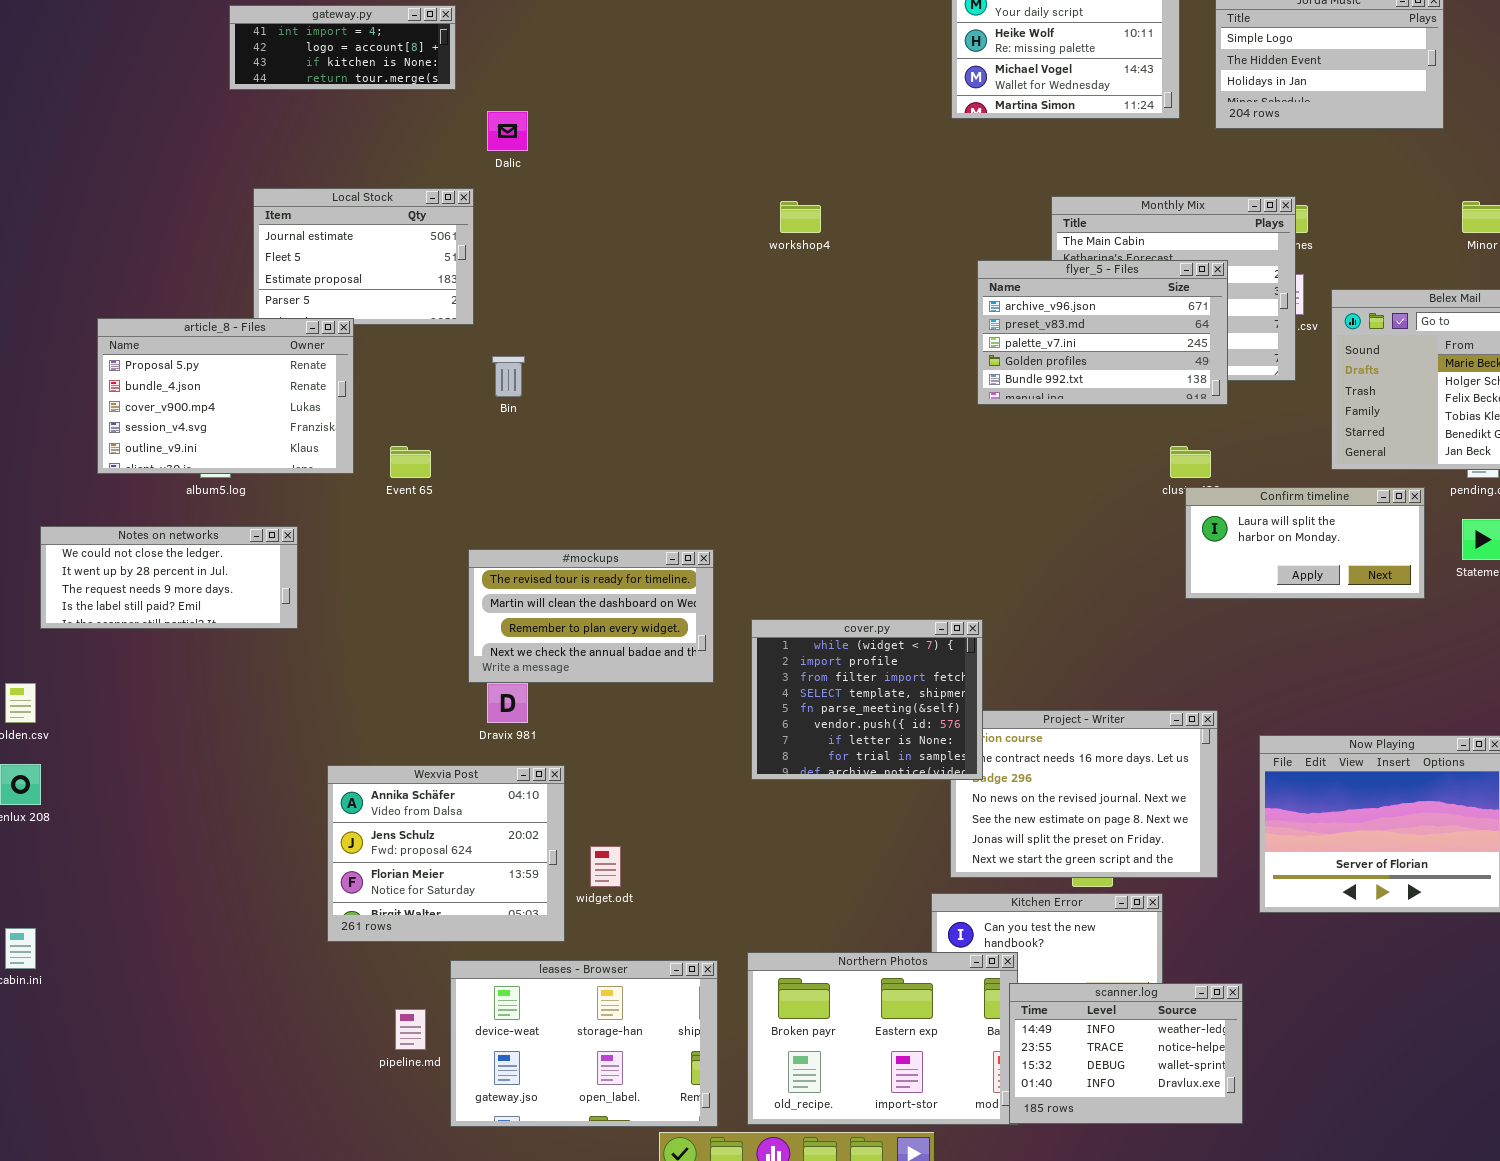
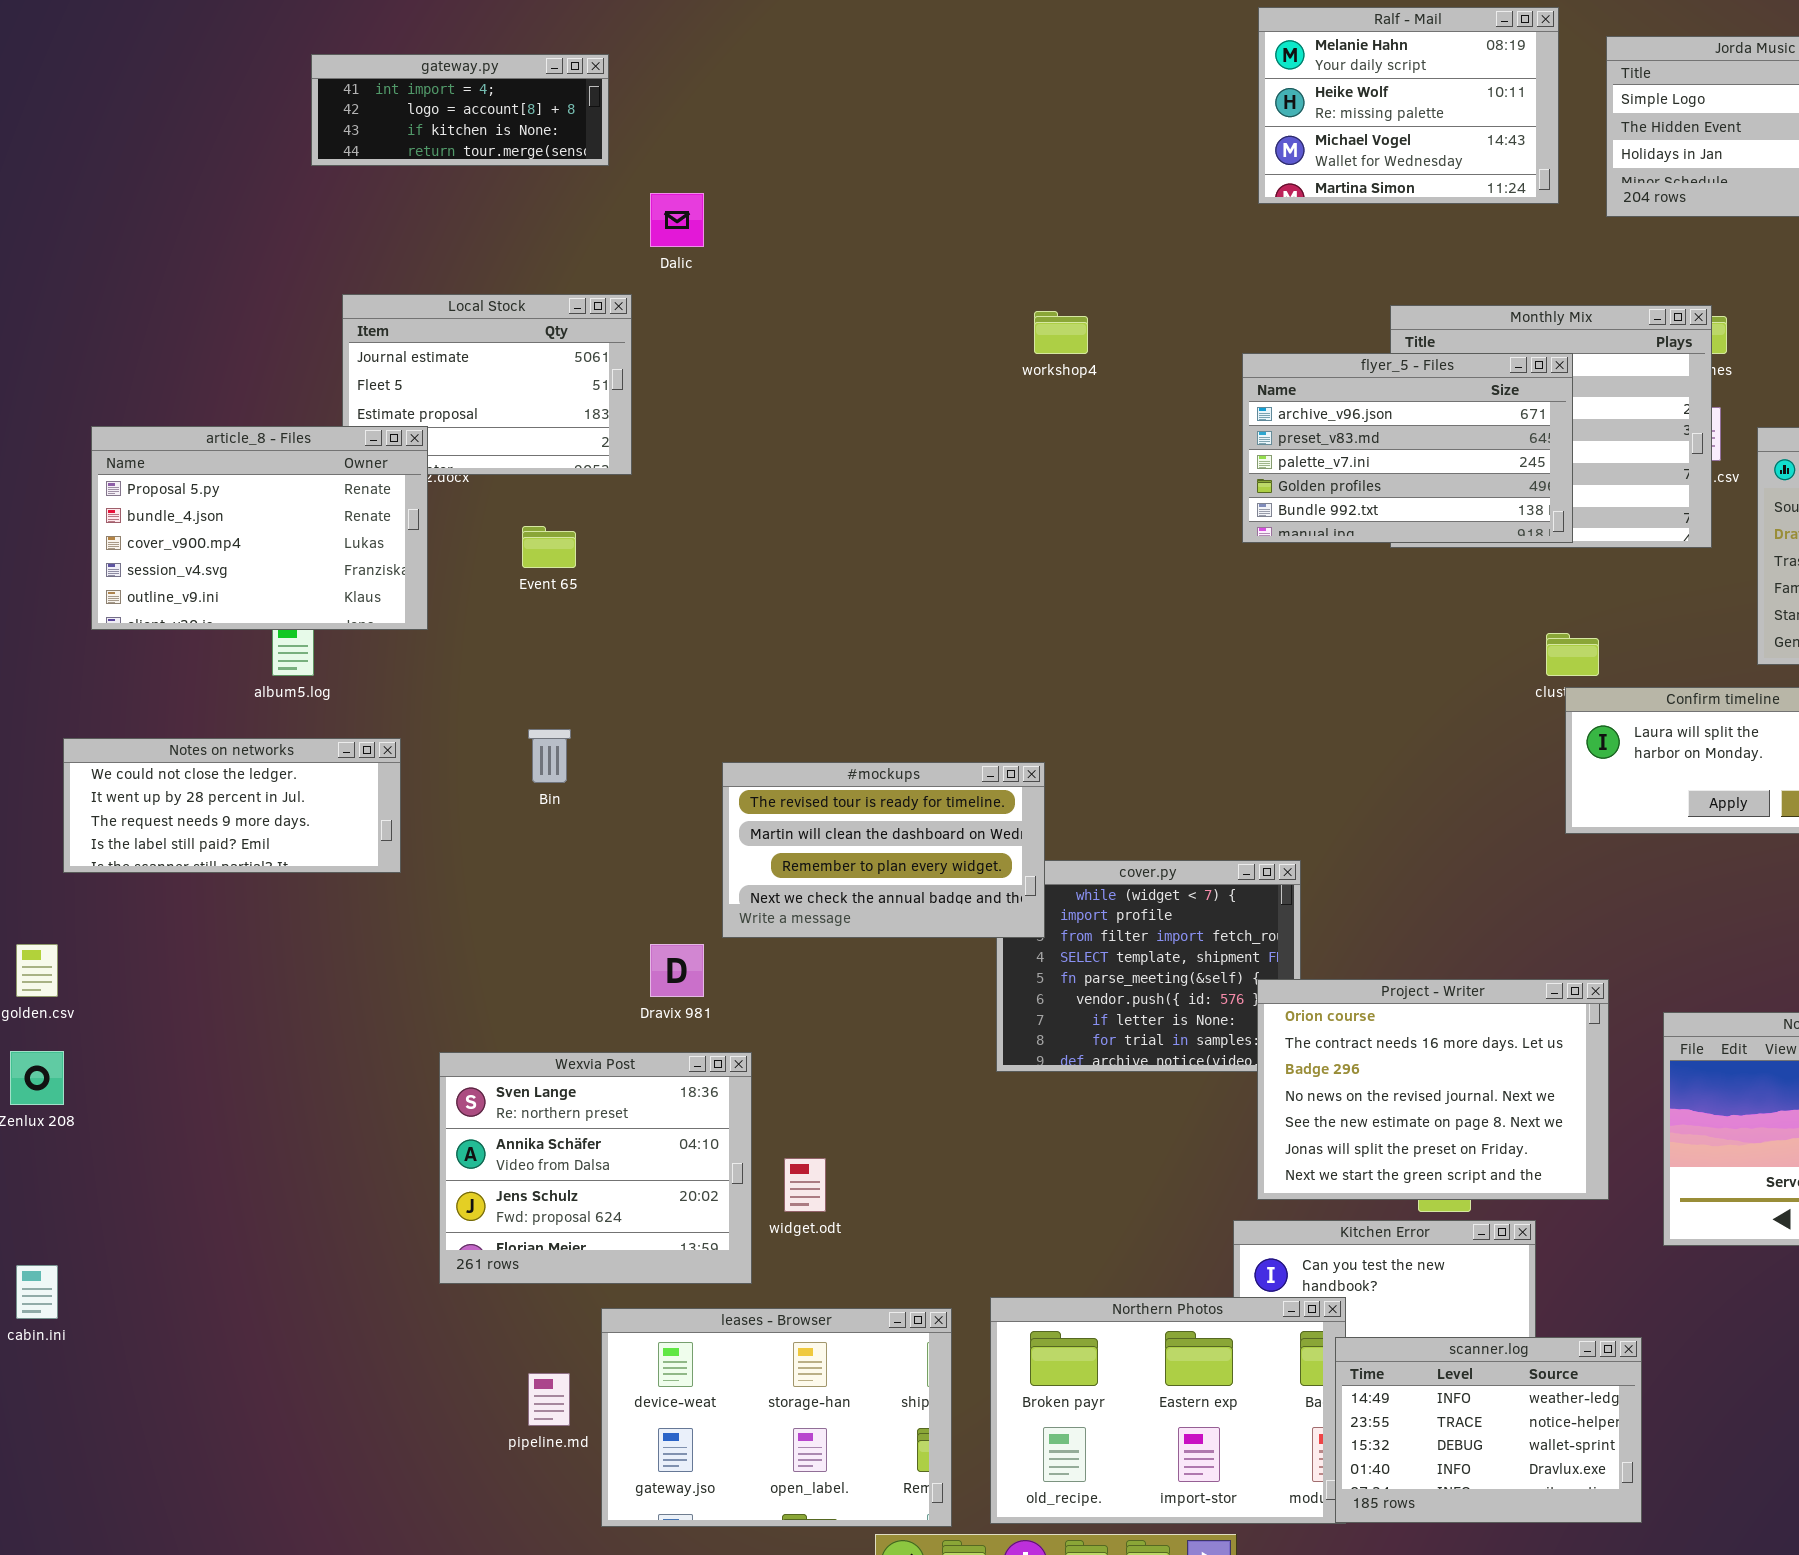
flyer_5 - Files: [977,260,1228,405] -> [1242,353,1573,543], moved
article_8 - Files: [97,318,354,474] -> [91,426,428,630], moved
Bin: [492,356,525,397] -> [528,729,571,783], moved
Event 65: [390,446,431,478] -> [522,526,576,568], moved
#mockups: [468,549,714,683] -> [722,762,1045,938], moved
Project - Writer: [950,710,1218,878] -> [1257,979,1609,1200], raised
Wexvia Post: [327,765,565,942] -> [439,1052,752,1284], scrolled up 1 row

